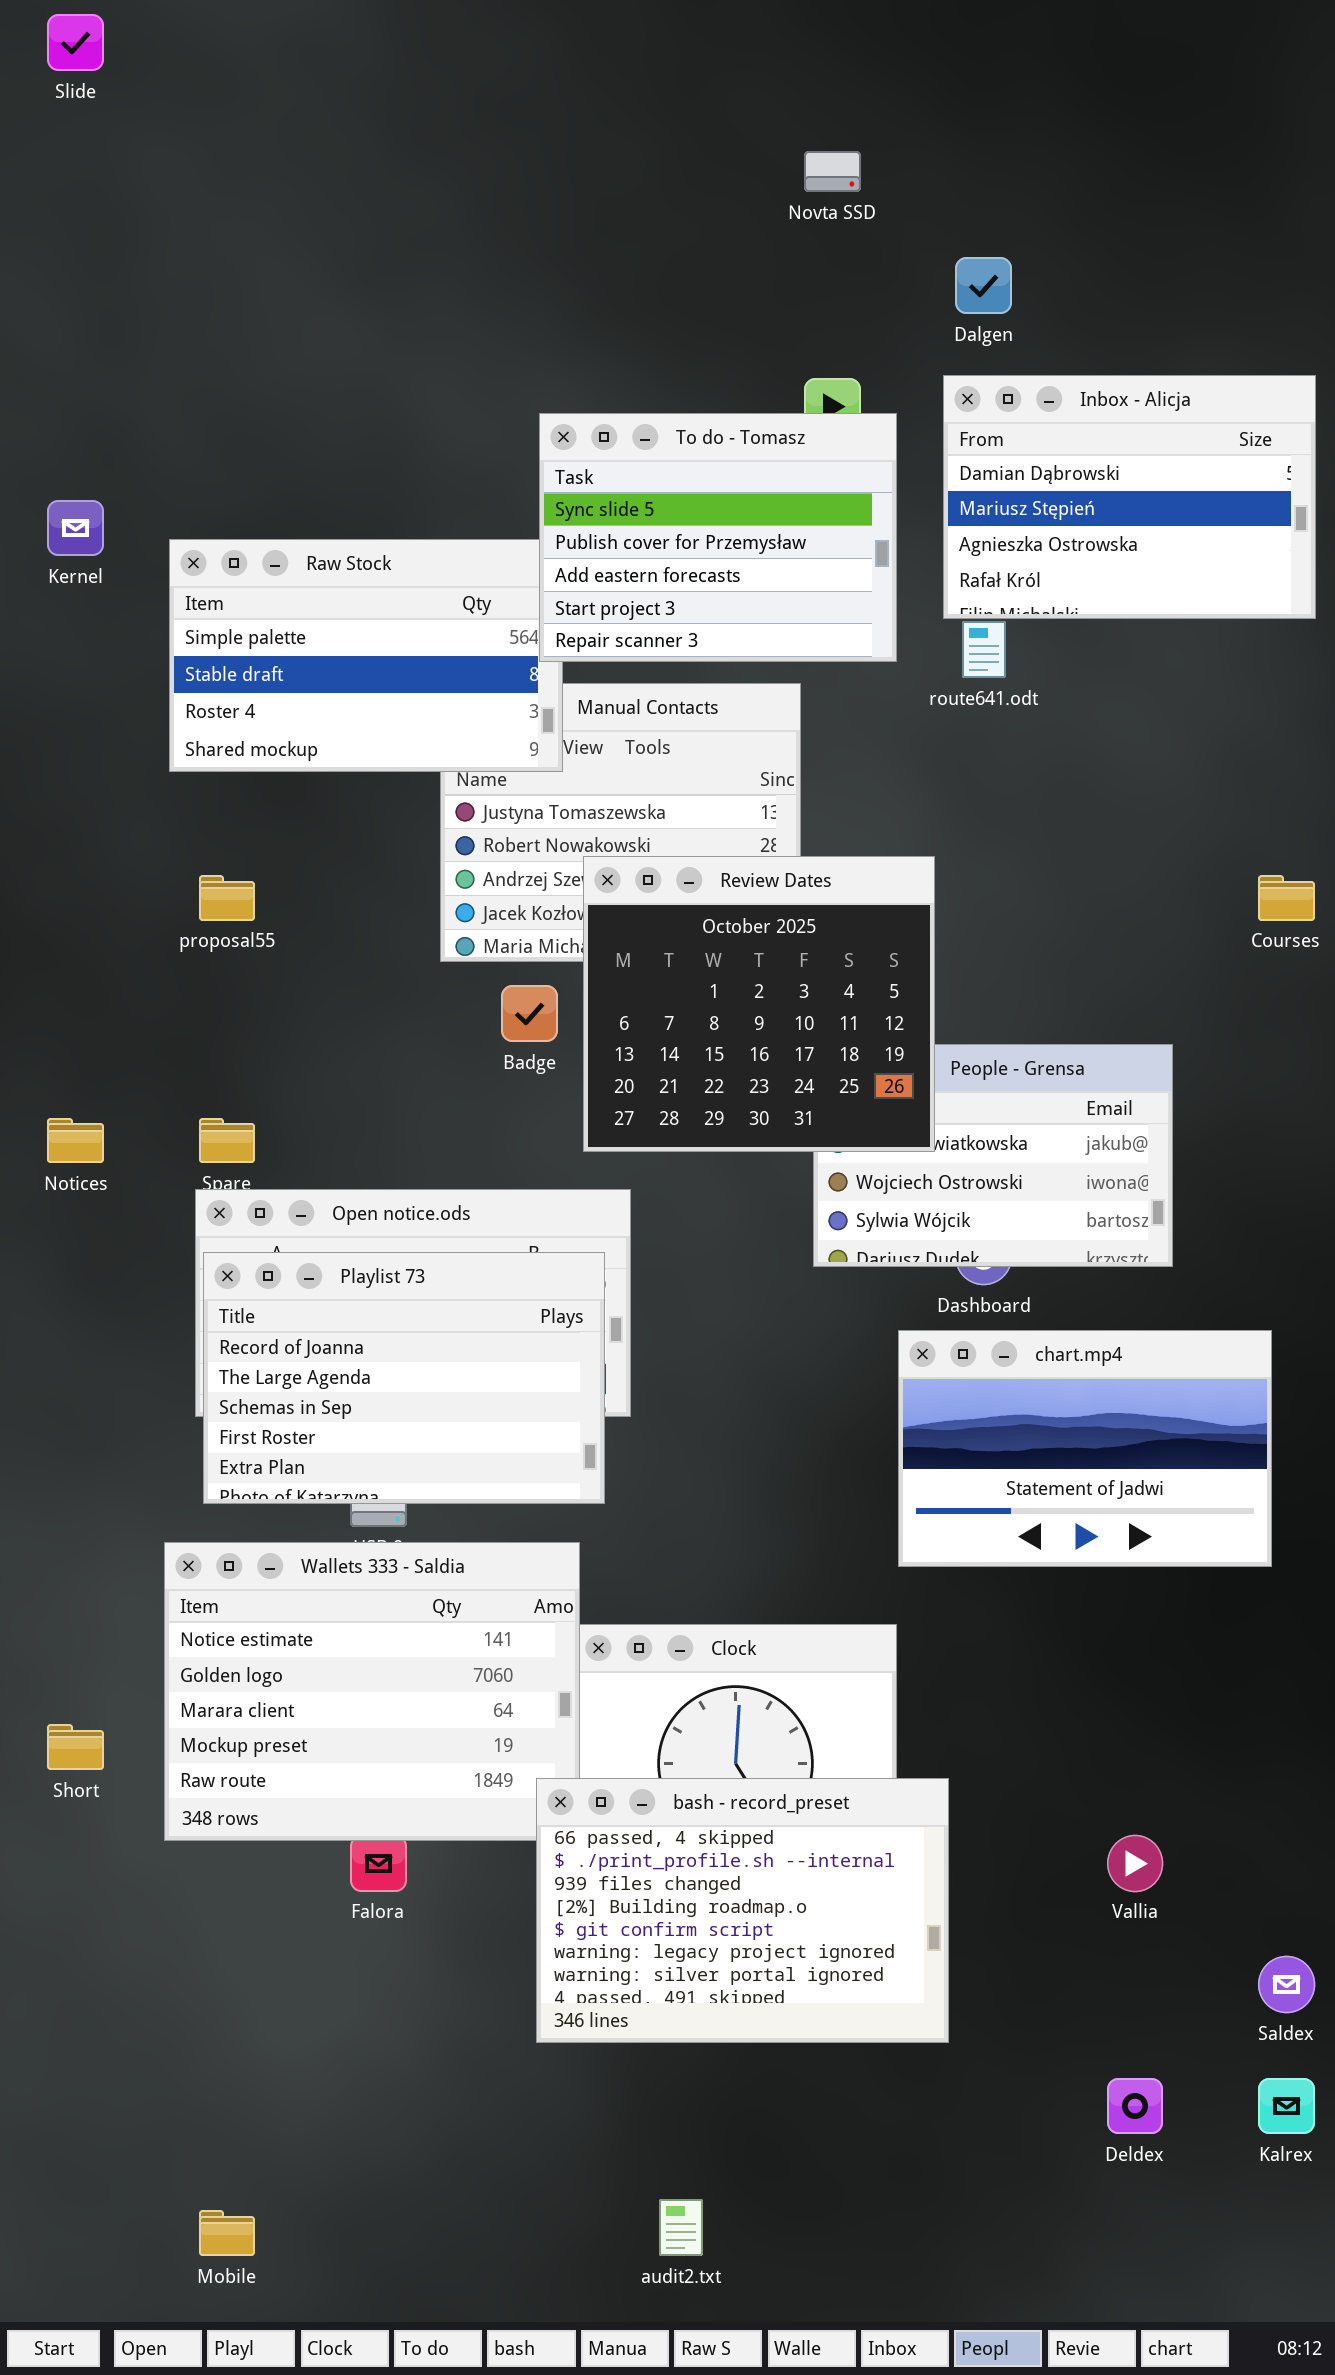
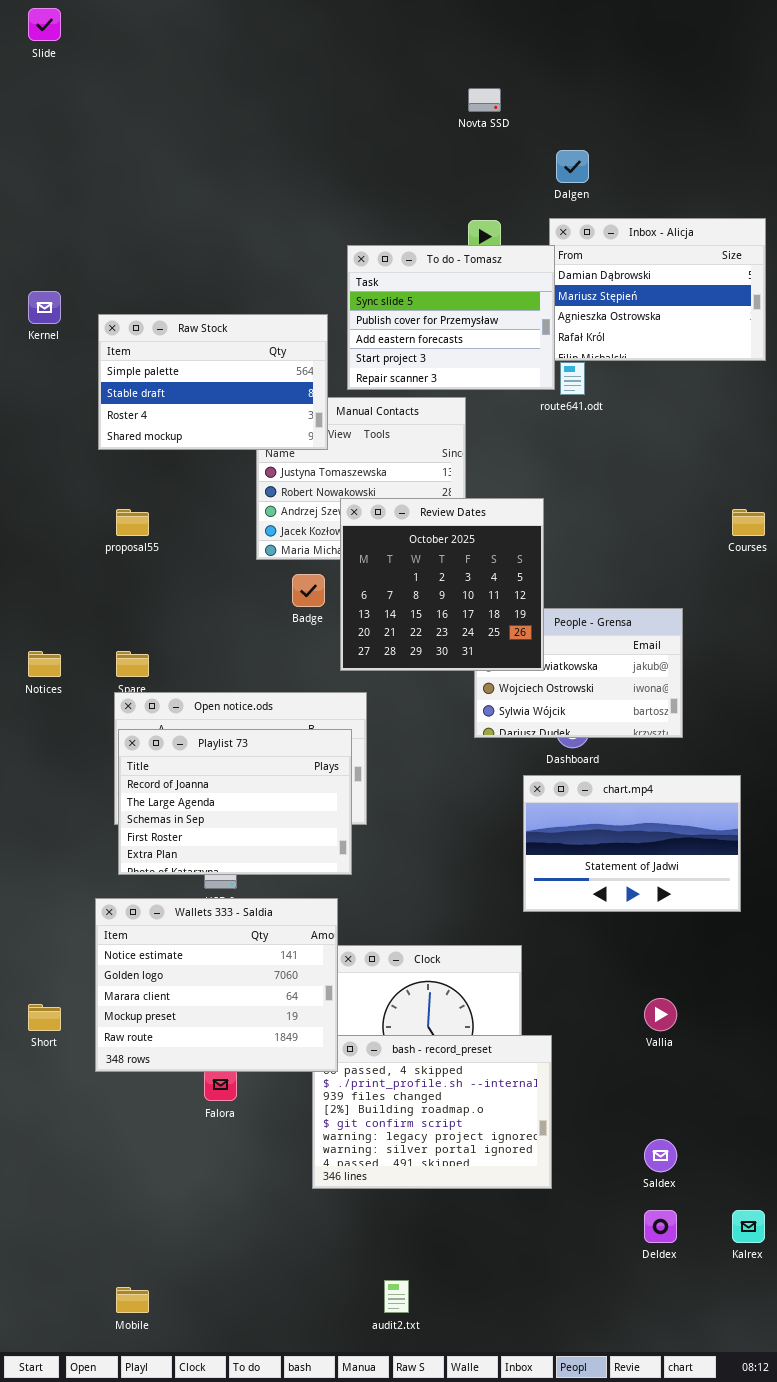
To do - Tomasz: [539,413,897,662] -> [347,245,555,390], moved
Wallets 333 - Saldia: [164,1542,580,1841] -> [95,898,338,1072], raised
Vallia: [1107,1835,1163,1892] -> [644,998,677,1031], moved
Saldex: [1258,1956,1315,2013] -> [644,1139,677,1172], moved

